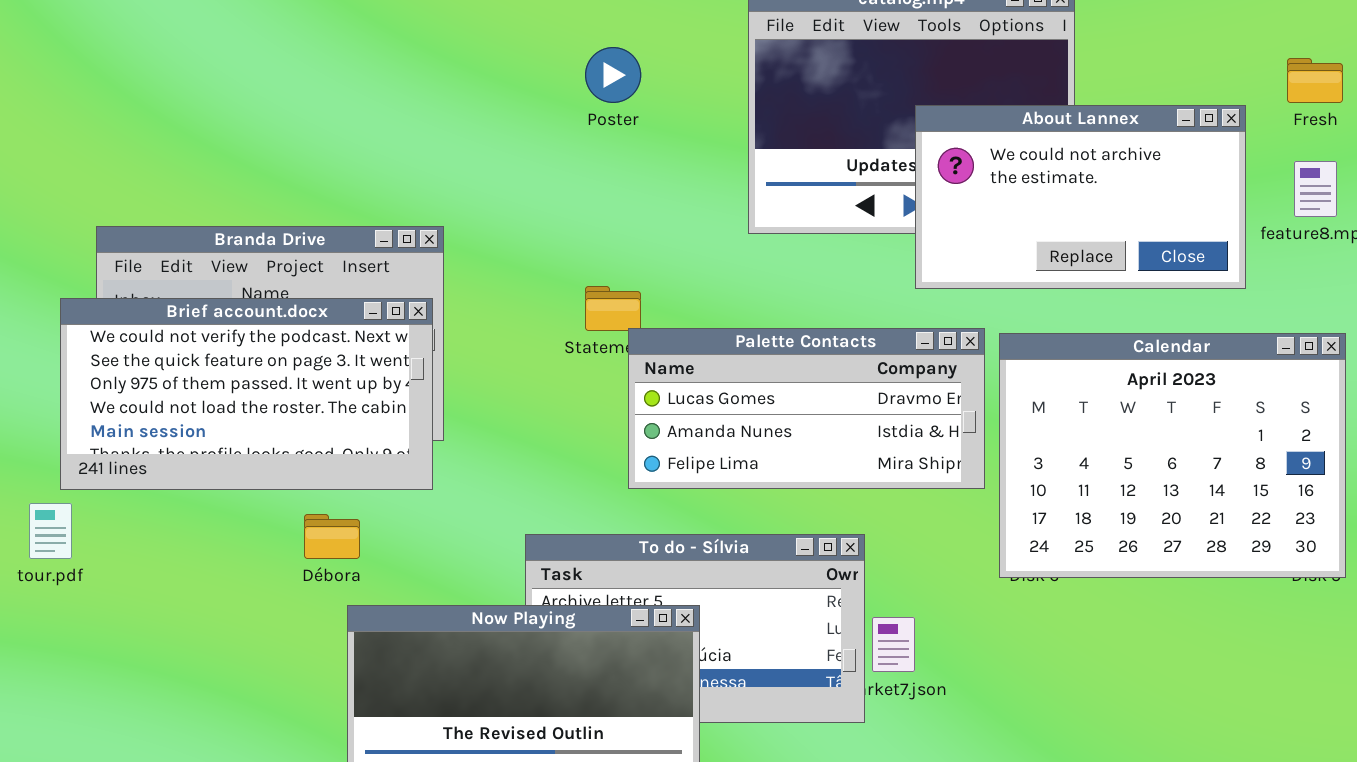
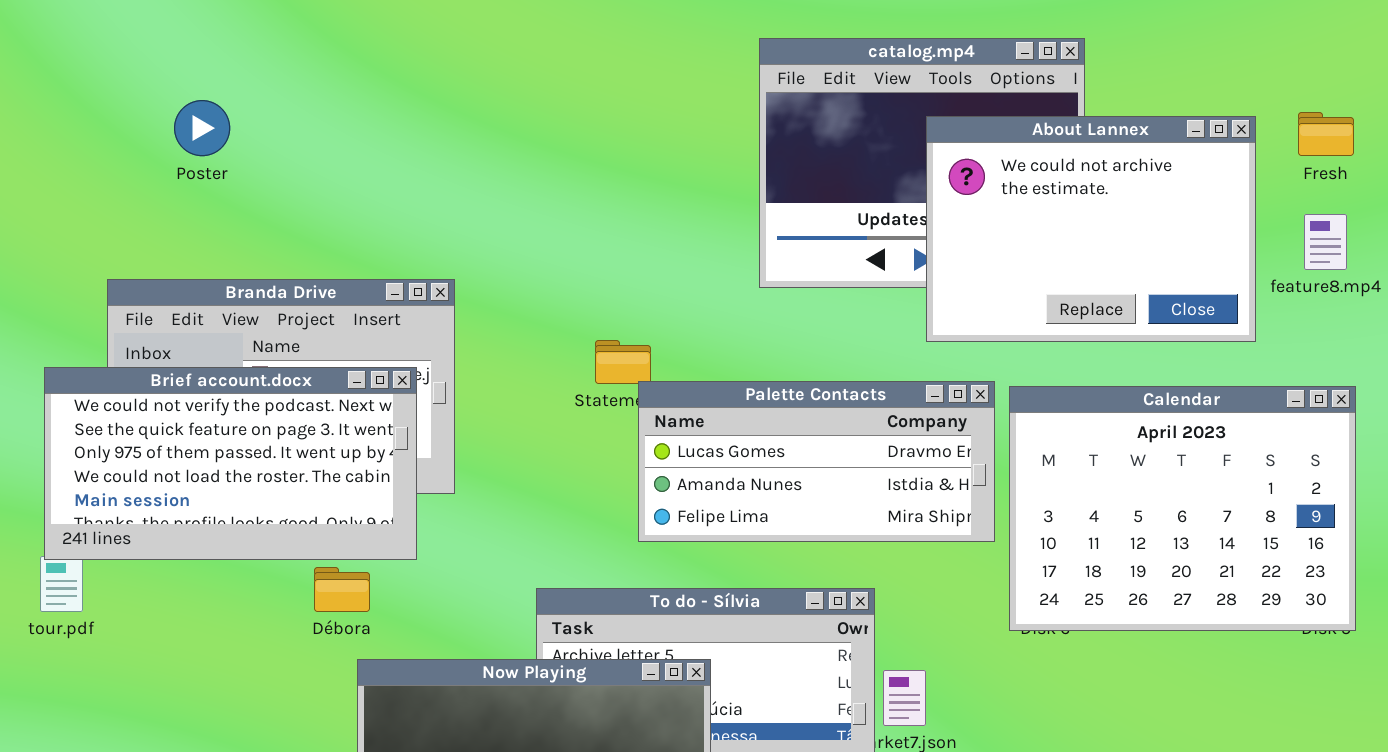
Poster: [585,47,641,103] -> [174,100,230,156], moved
About Lannex: [915,105,1246,289] -> [926,116,1256,342], resized
Brief account.docx: [60,298,433,490] -> [44,367,417,560], moved

